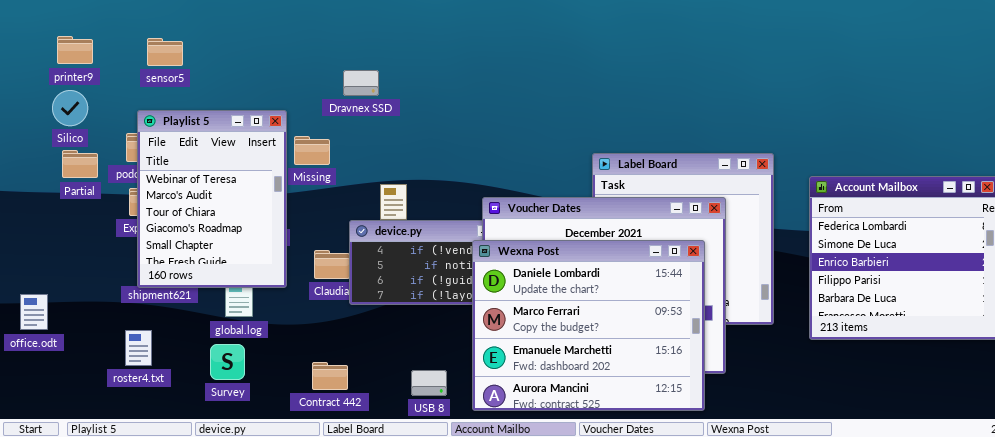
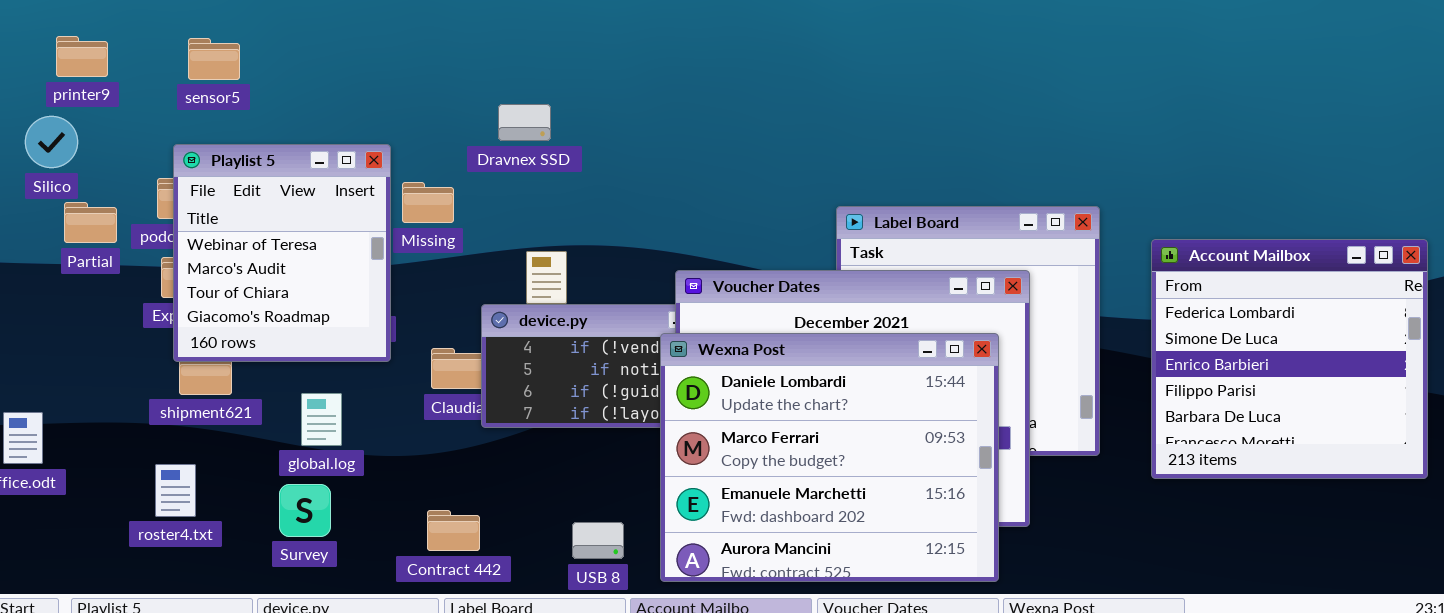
Dravnex SSD: [343,70,379,96] -> [498,104,551,141], moved
Silico: [52,90,88,126] -> [25,116,78,168], moved
Playlist 5: [137,110,287,288] -> [173,144,391,362], resized

